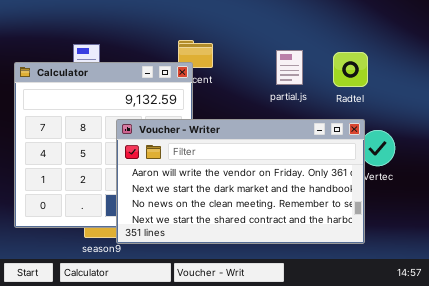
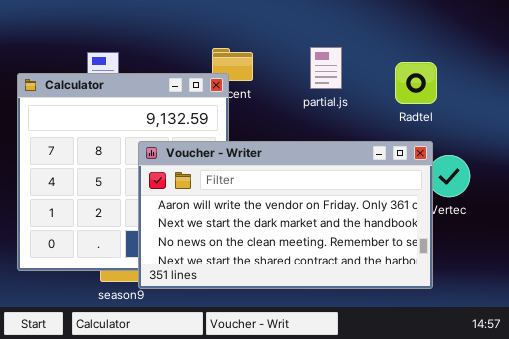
partial.js: [276,50,303,85] -> [310,47,342,89], moved

